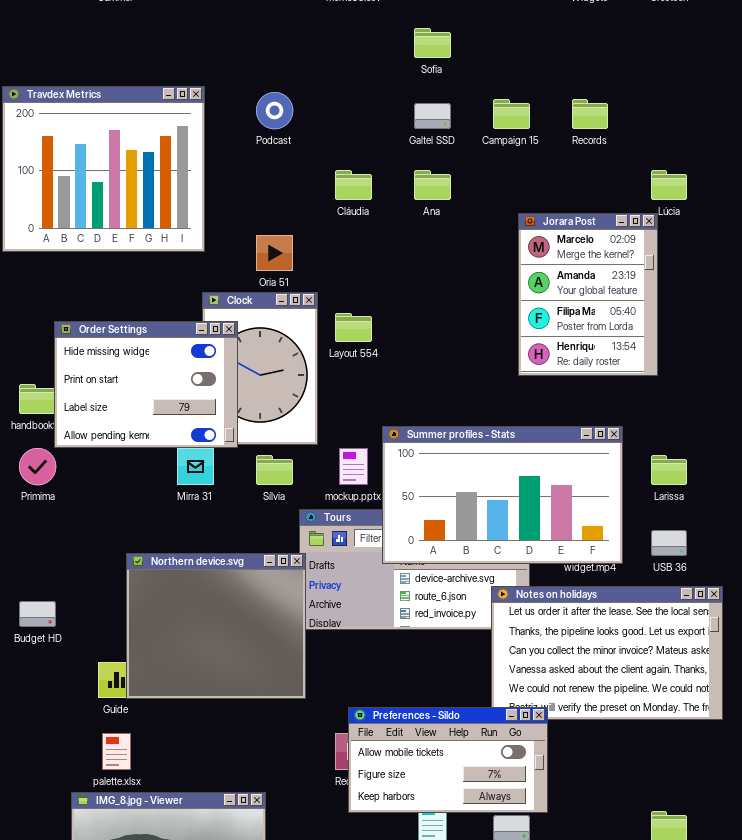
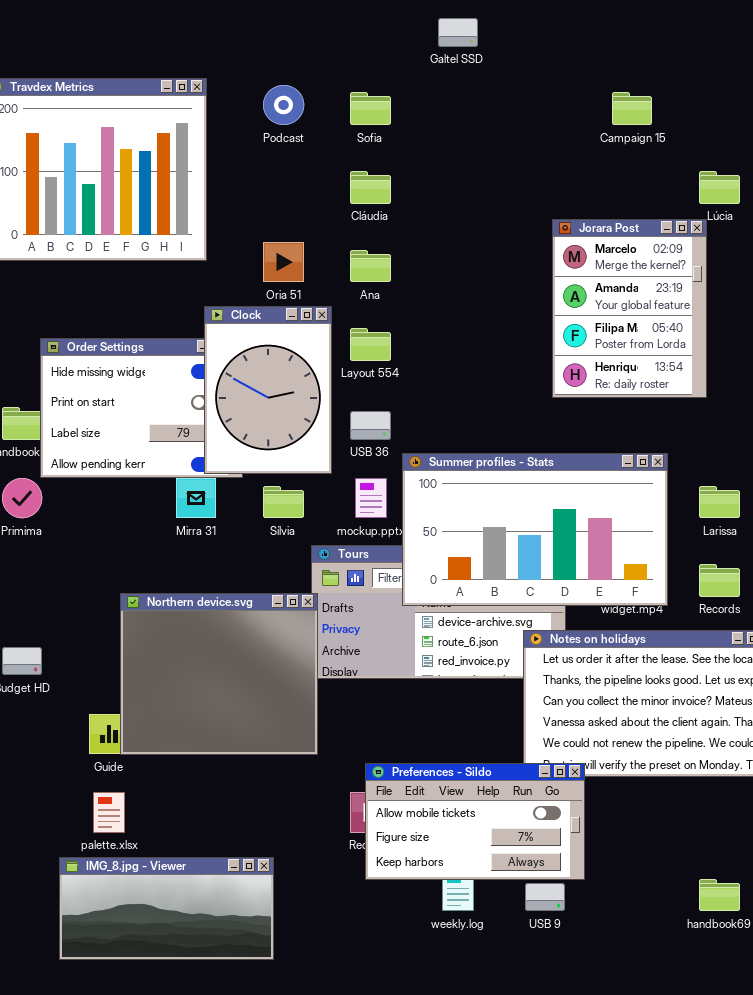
Sofia: [414,28,451,58] -> [350,92,391,125], moved
Campaign 15: [493,99,530,129] -> [612,92,652,125], moved
Records: [572,99,608,129] -> [699,564,740,597], moved
Galtel SSD: [414,103,451,129] -> [438,18,478,47], moved
Ana: [414,170,451,200] -> [350,250,391,282], moved
Clock: [202,292,318,445] -> [204,306,332,474], raised
USB 36: [651,530,687,556] -> [350,411,391,440], moved

